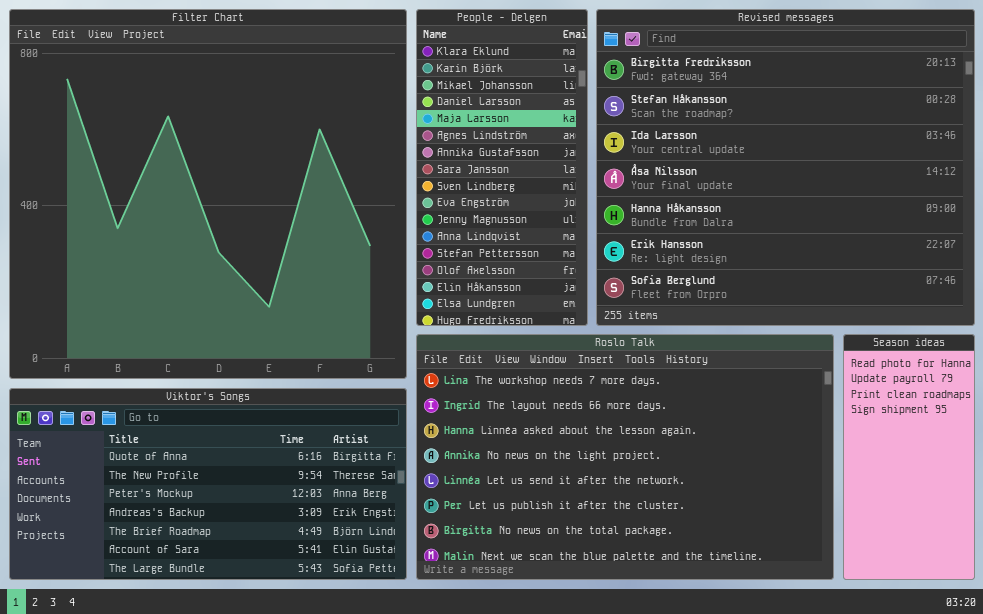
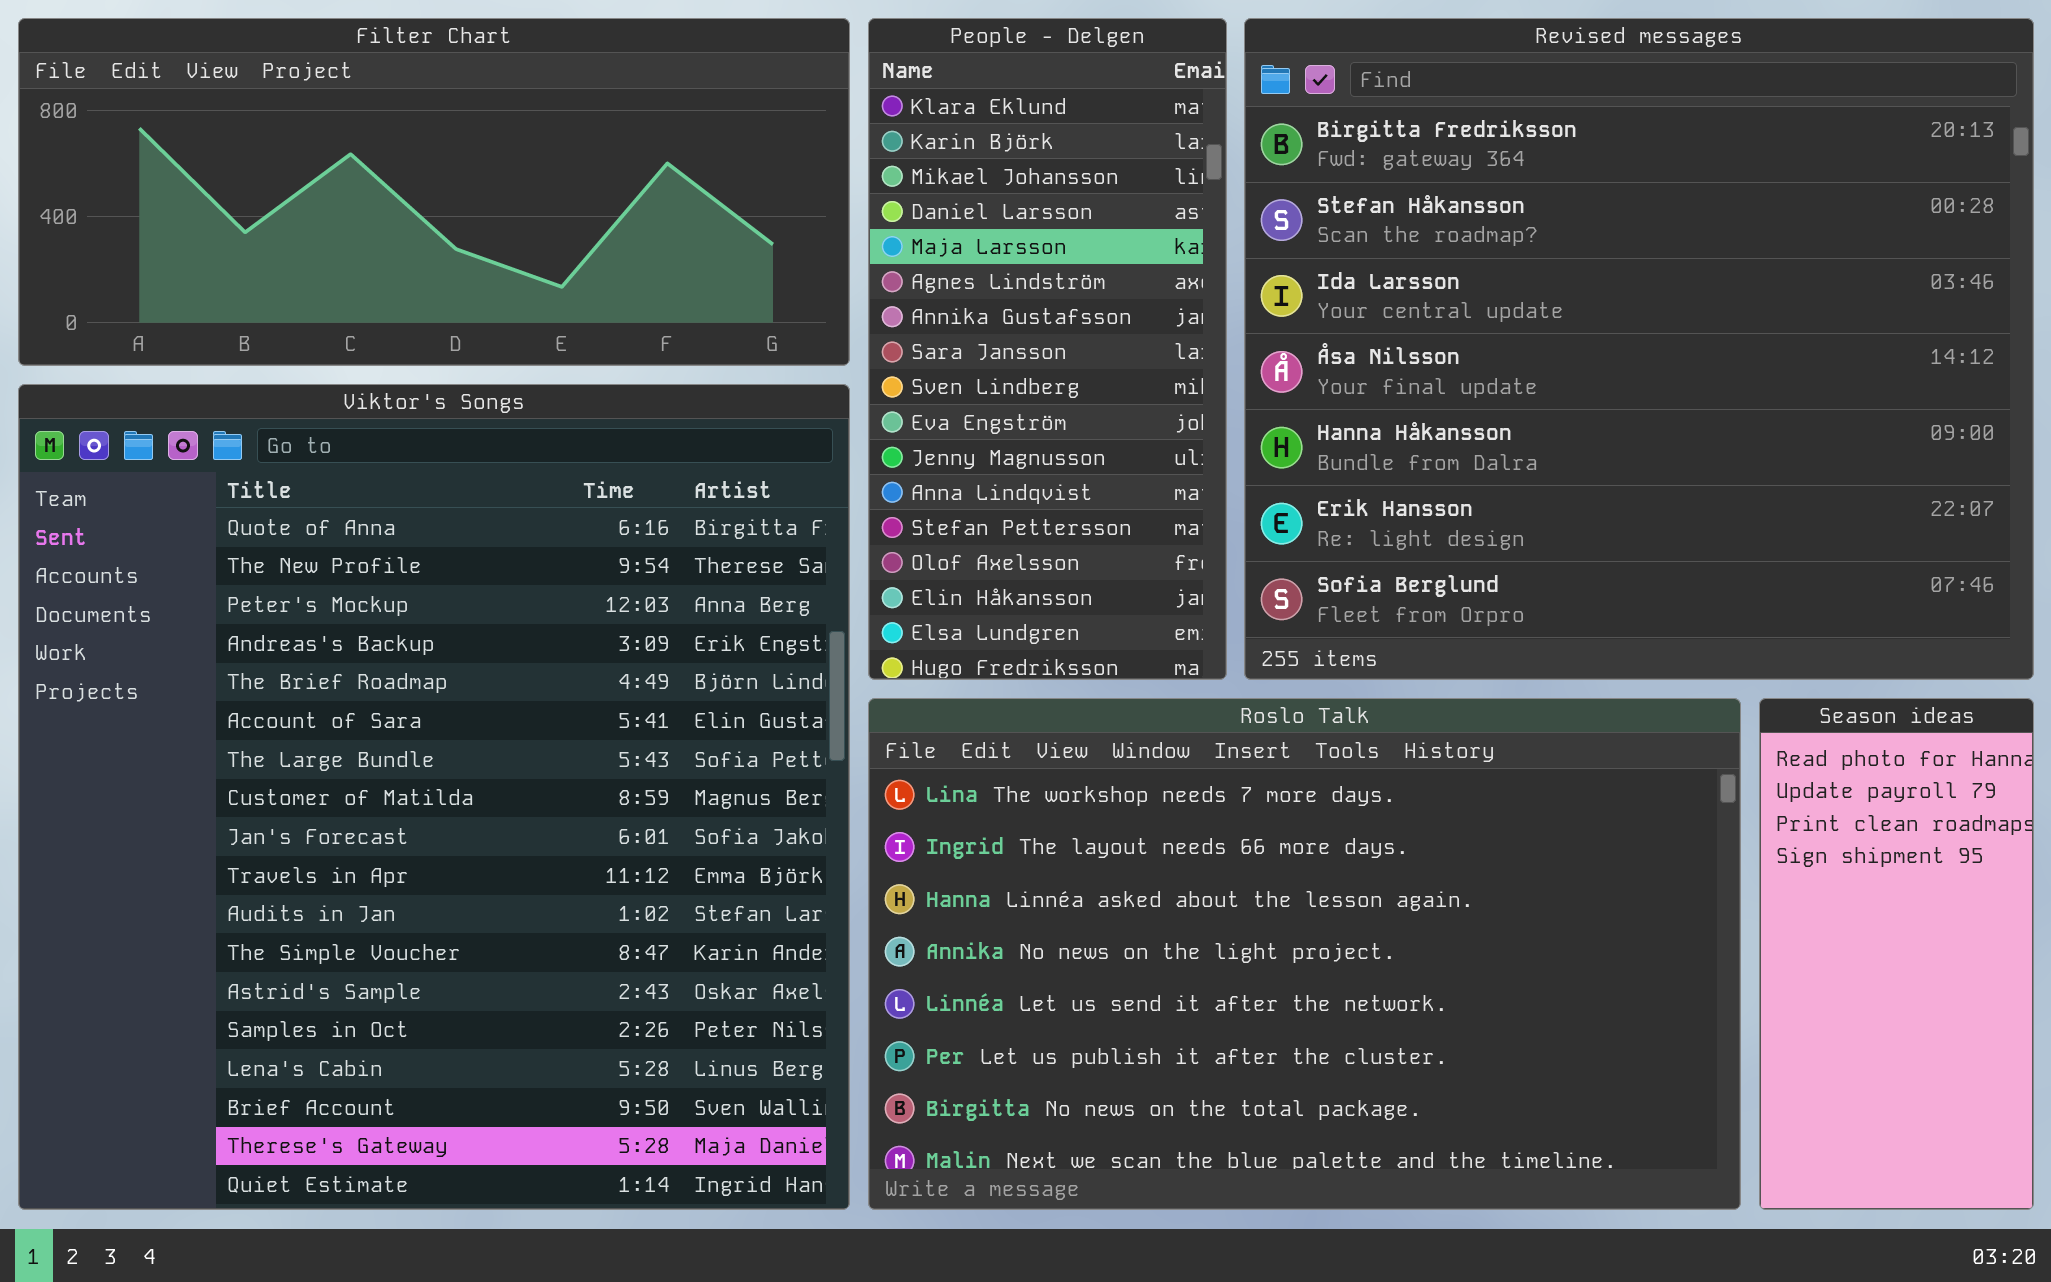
Filter Chart: [9,9,407,379] -> [18,18,850,366], resized
Viktor's Songs: [9,388,407,580] -> [18,384,850,1210], resized

